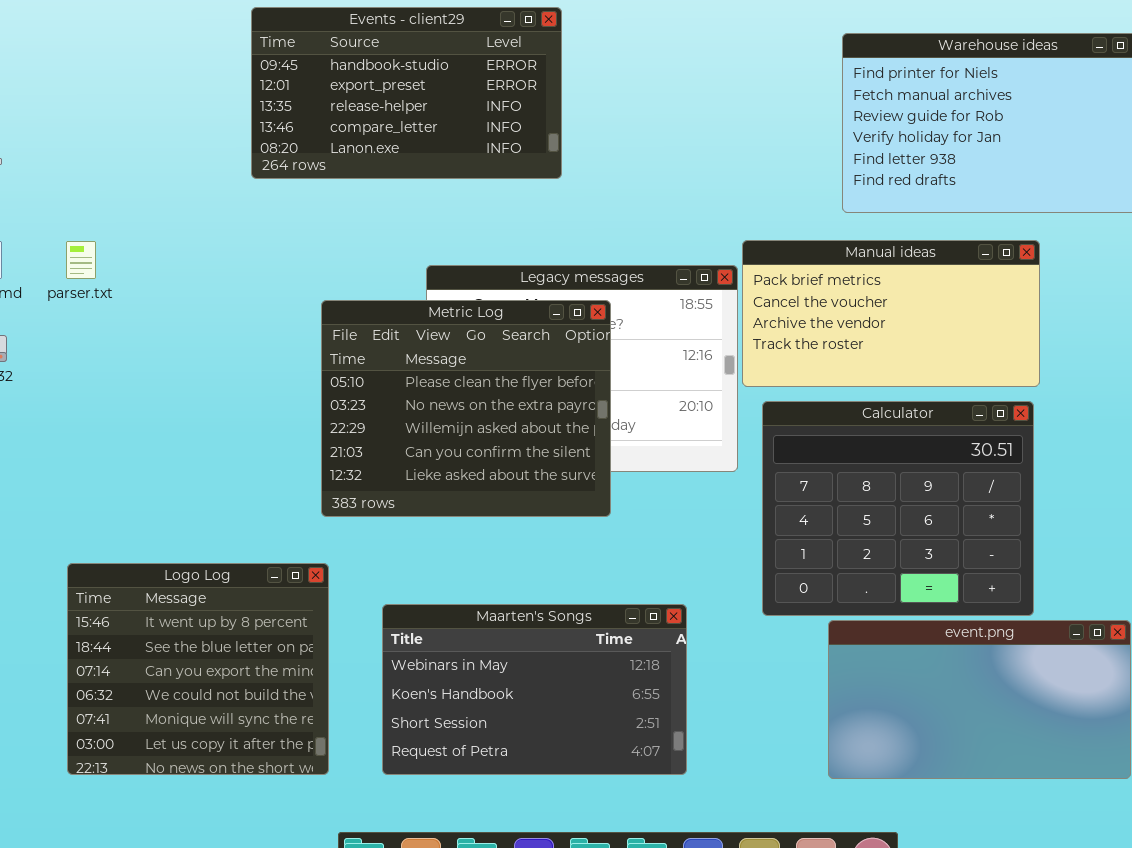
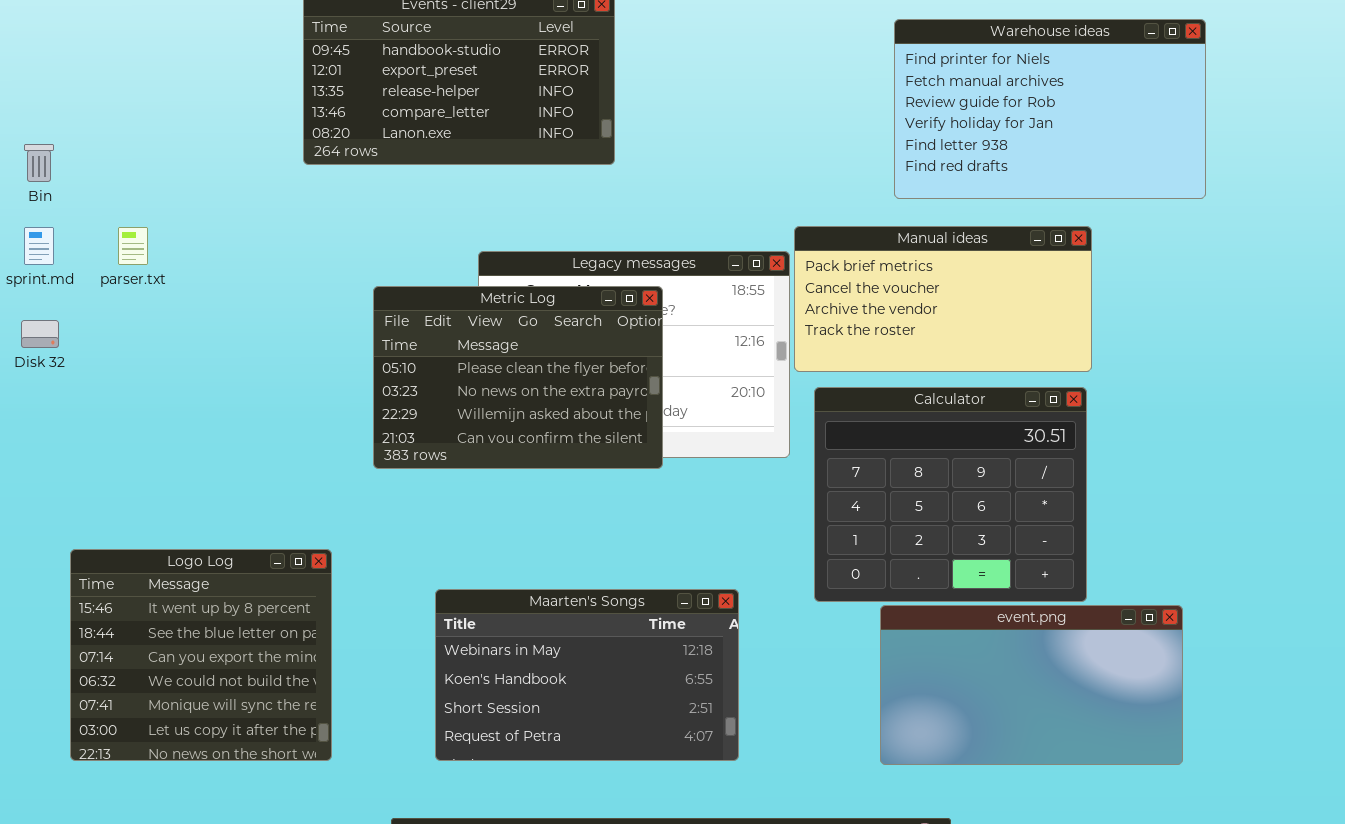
Metric Log: [321,300,611,517] -> [373,286,663,469], resized
Logo Log: [67,563,329,775] -> [70,549,332,761], moved

